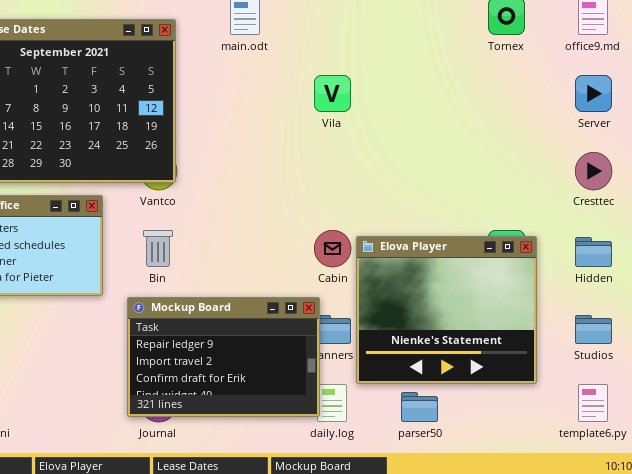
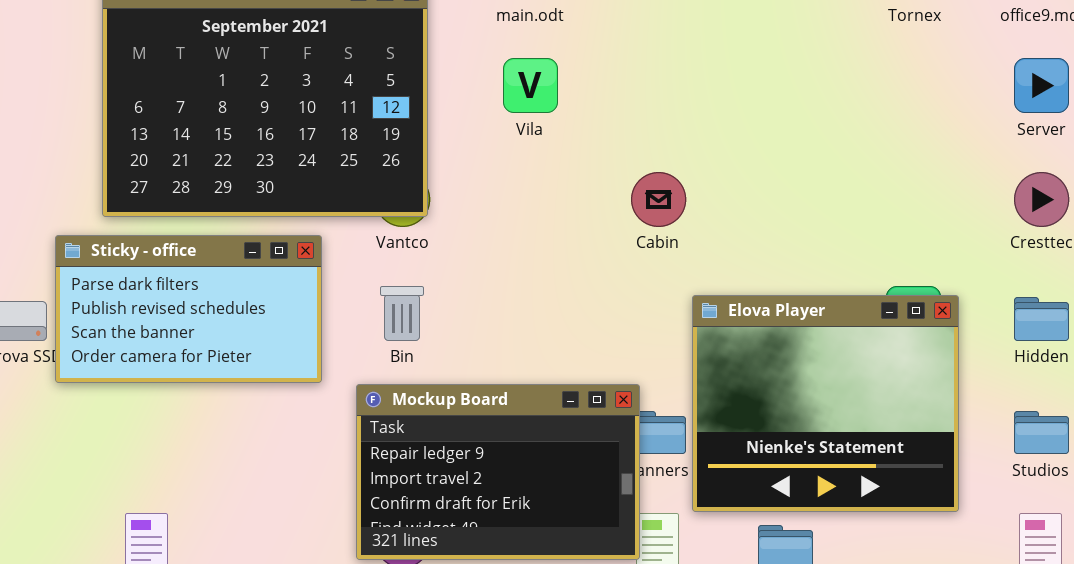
Vila: [314,75,351,112] -> [503,58,558,113], moved
Cabin: [314,230,351,267] -> [631,172,686,227], moved

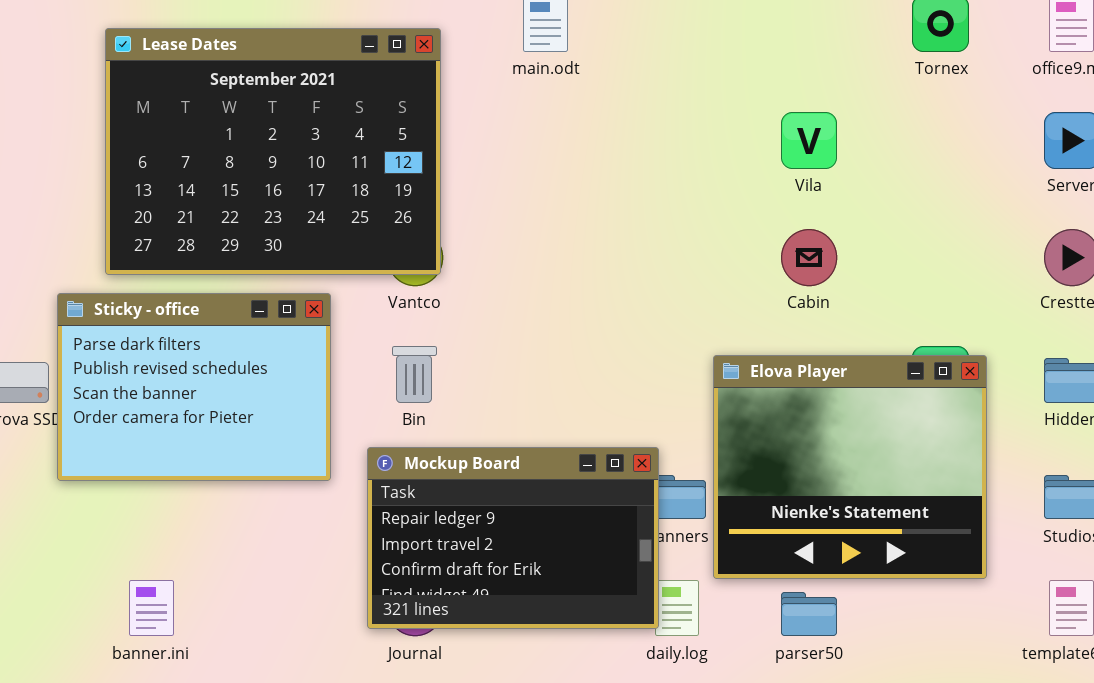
Vila: [503,58,558,113] -> [781,112,837,169], moved
Cabin: [631,172,686,227] -> [781,229,837,286], moved
Sticky - office: [55,235,322,383] -> [57,293,331,481], resized

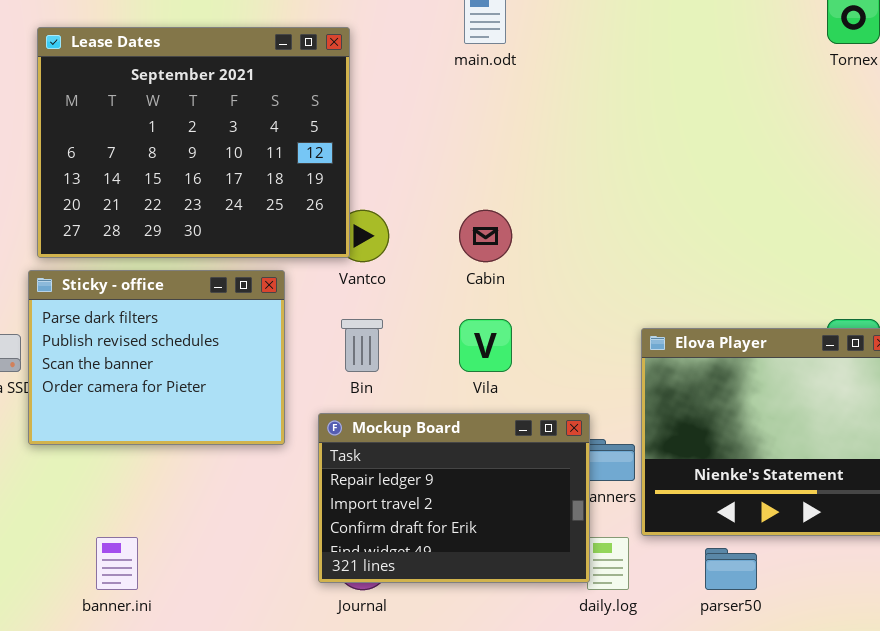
Lease Dates: [105,28,441,275] -> [37,27,350,258], moved
Vila: [781,112,837,169] -> [459,319,512,372], moved
Cabin: [781,229,837,286] -> [459,210,512,262], moved

